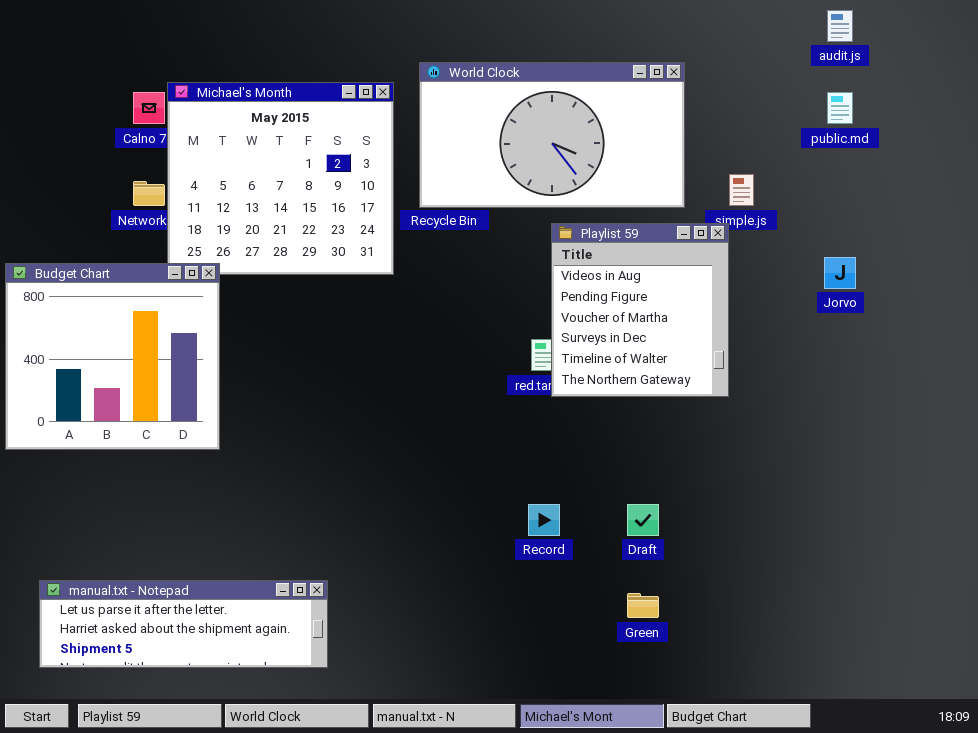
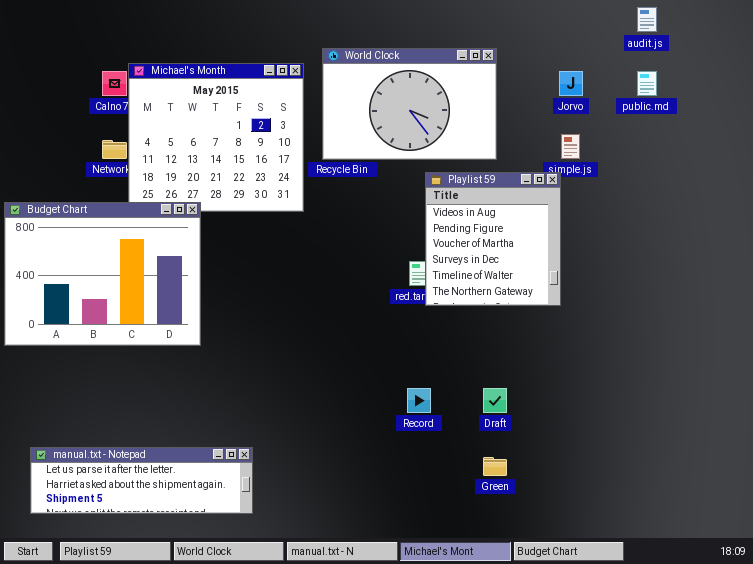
World Clock: [419,62,685,208] -> [322,48,497,160], resized
Jorvo: [824,257,856,289] -> [559,71,583,96], moved
Budget Chart: [5,263,220,450] -> [4,202,201,346], resized

